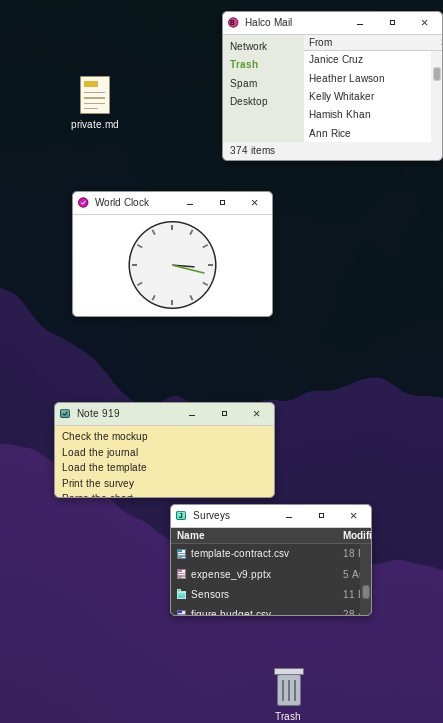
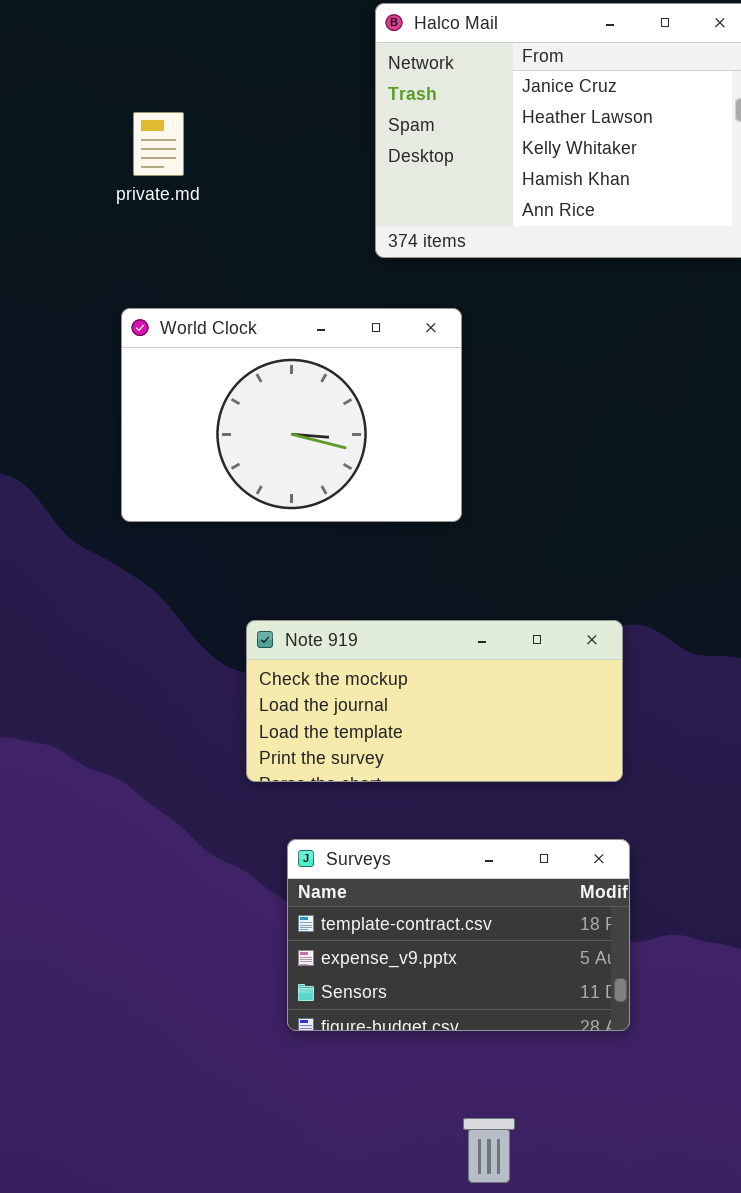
Note 919: [54,402,275,498] -> [246,620,623,782], moved

